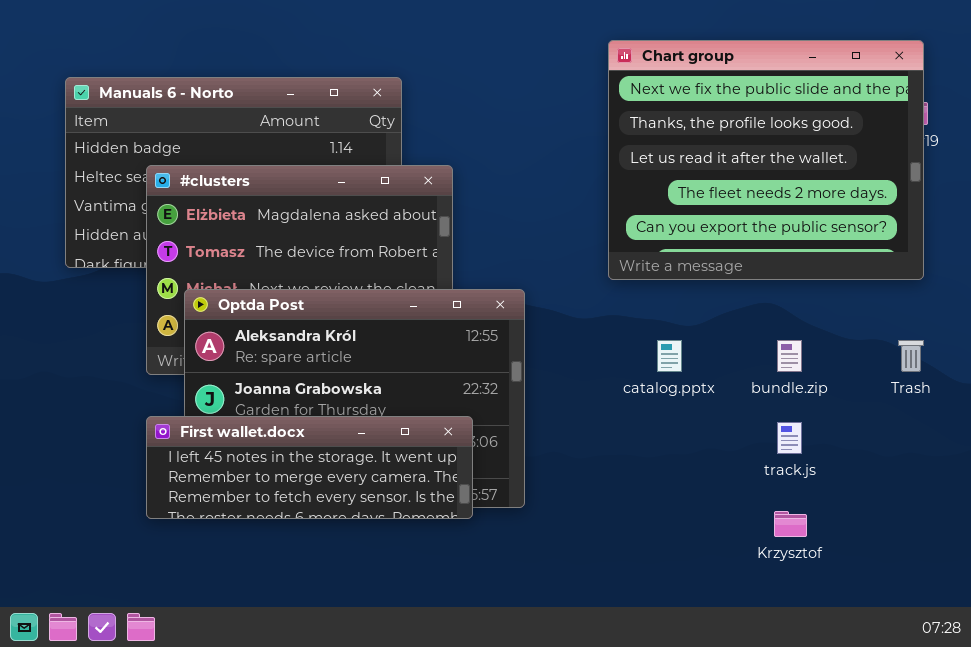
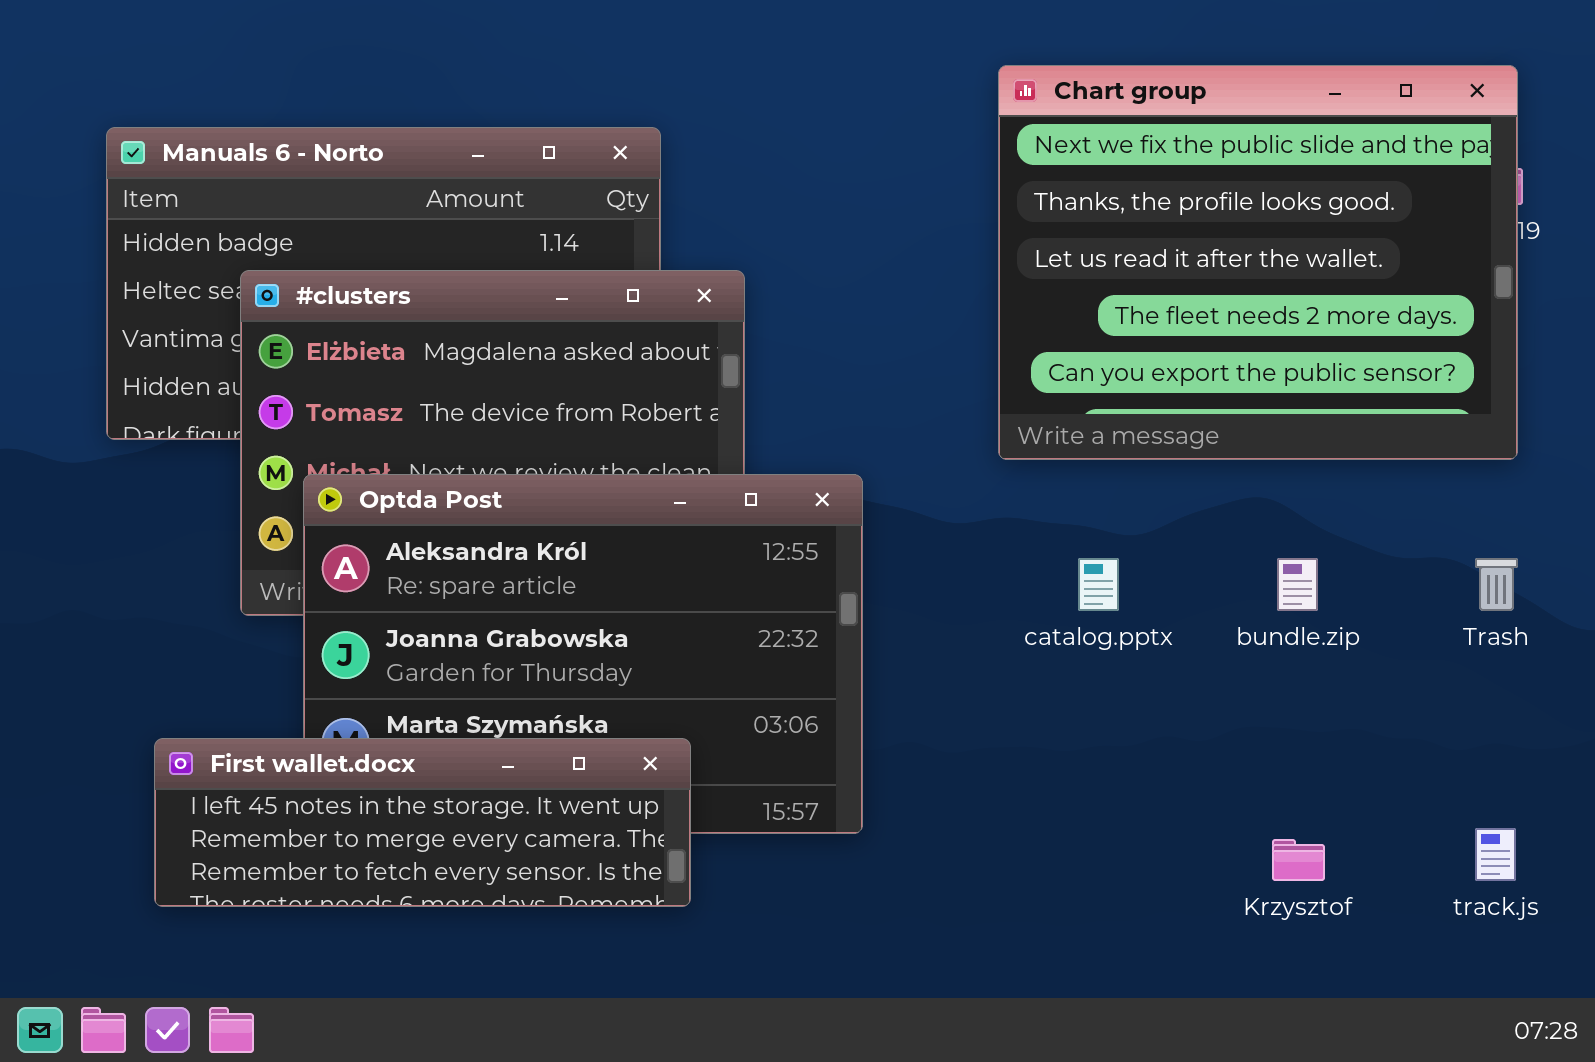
First wallet.docx: [146,416,473,519] -> [154,738,691,907], moved
track.js: [777,422,802,454] -> [1475,828,1516,881], moved

